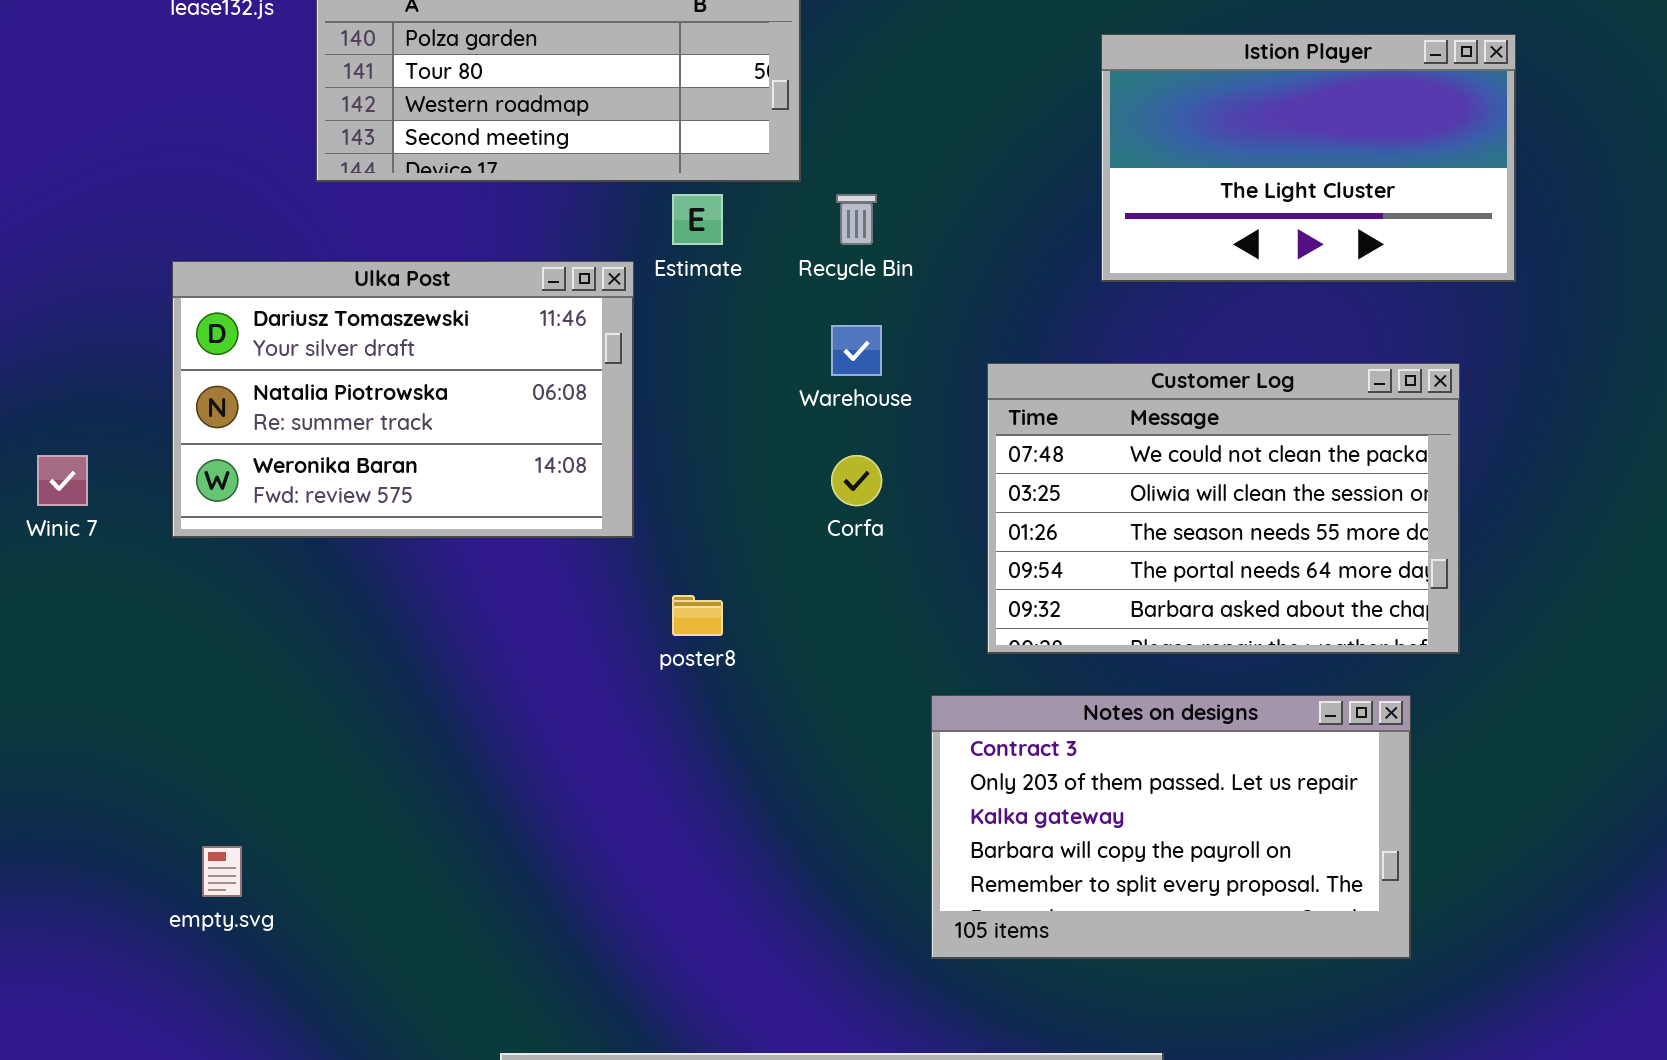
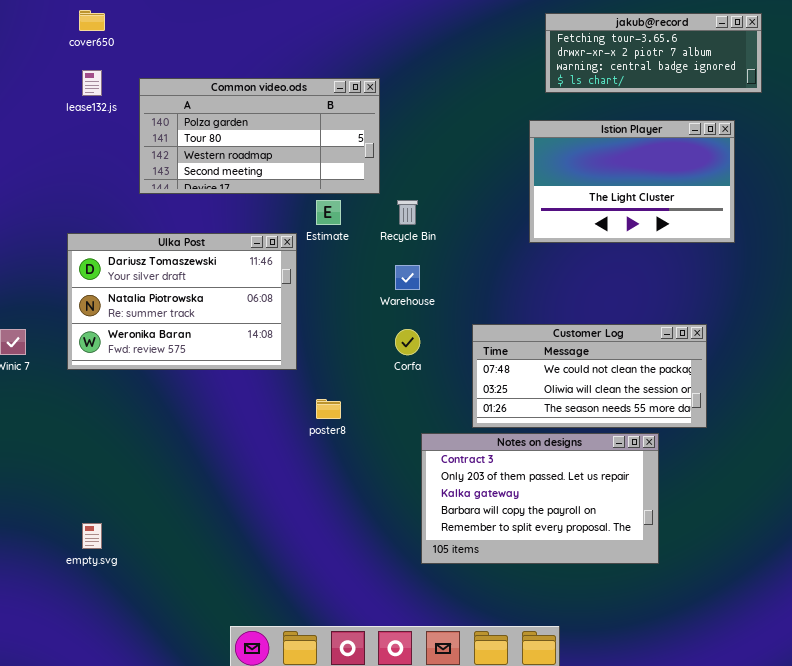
Customer Log: [987,363,1460,654] -> [472,324,707,428], resized
Notes on designs: [931,695,1411,959] -> [421,433,659,564], moved

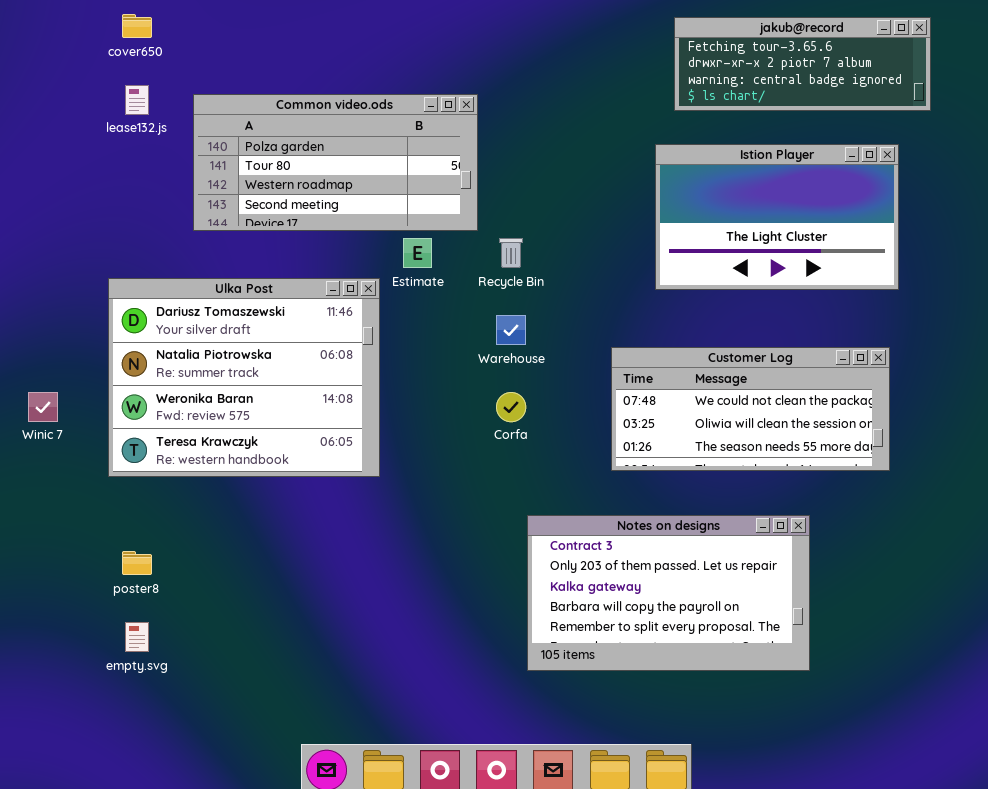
Ulka Post: [67,233,297,370] -> [108,278,380,477], resized
Customer Log: [472,324,707,428] -> [611,347,890,471], moved
poster8: [316,399,341,419] -> [122,551,152,575], moved

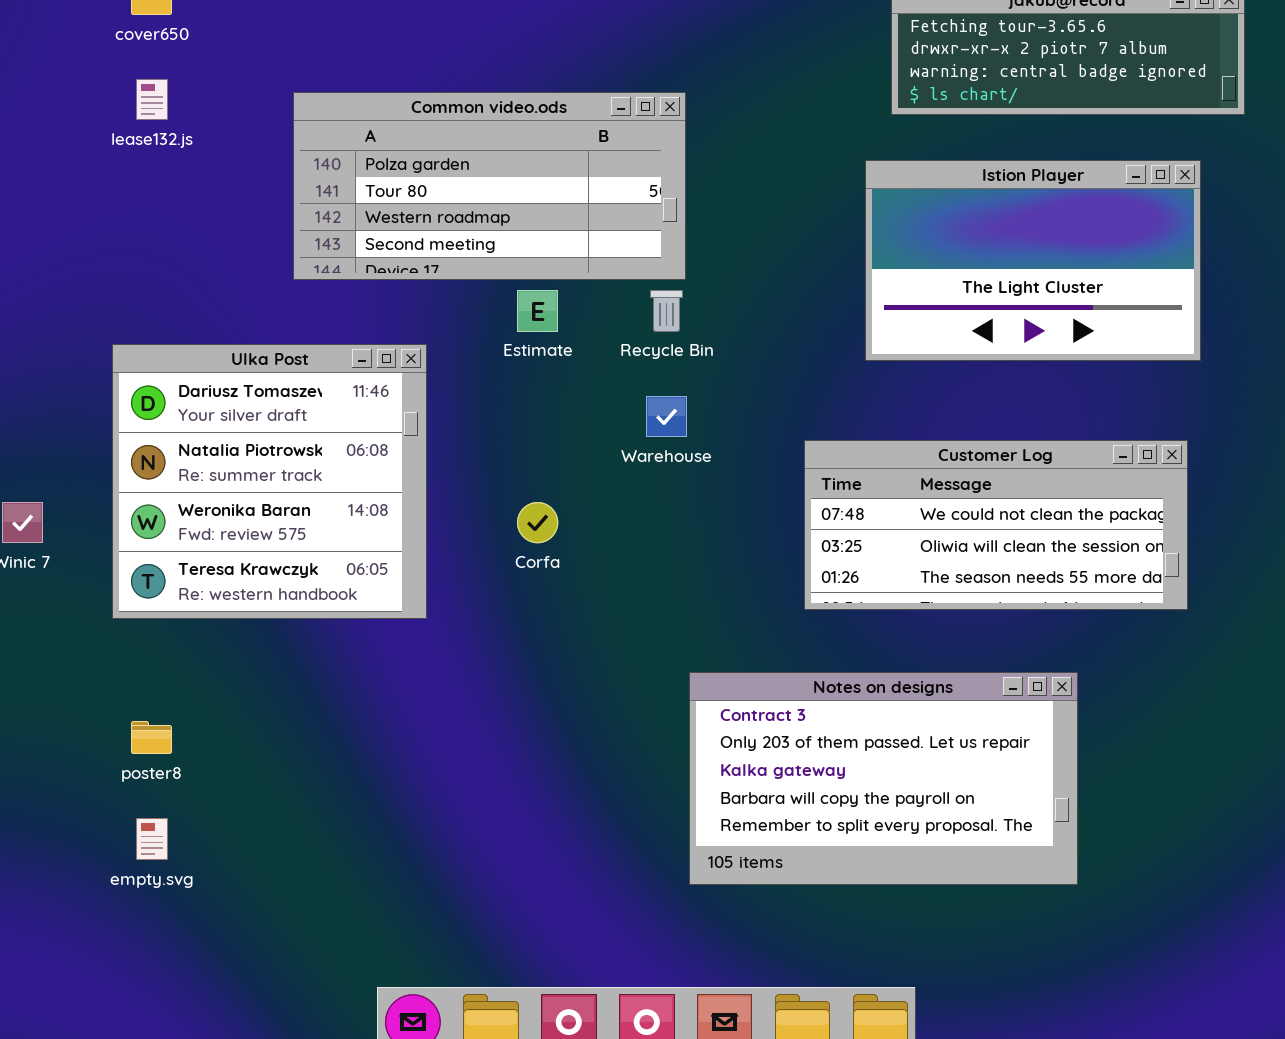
Common video.ods: [193,94,478,231] -> [293,92,686,280], moved
Ulka Post: [108,278,380,477] -> [112,344,427,619], resized
Corfa: [496,392,526,422] -> [517,502,558,543], moved

